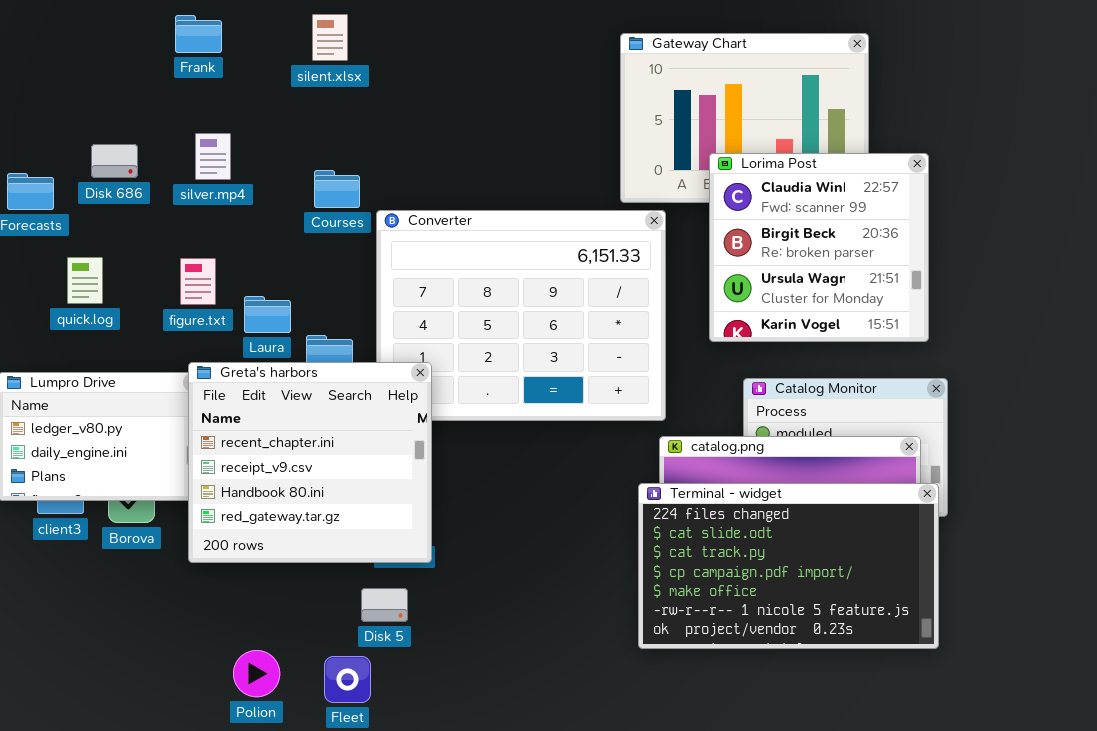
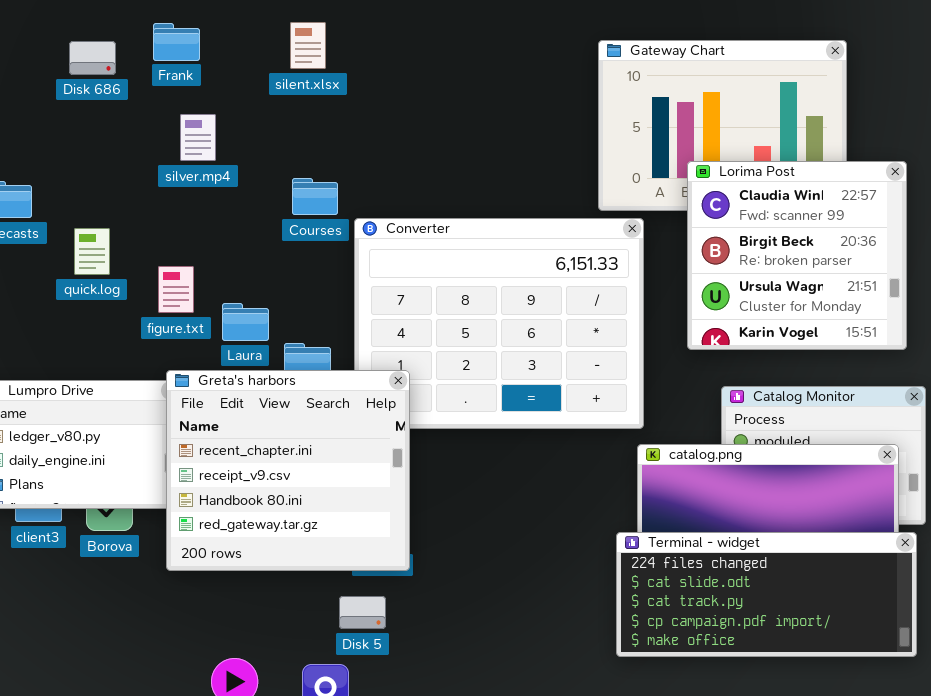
silver.mp4: [195,133,231,180] -> [180,114,216,161], moved
Disk 686: [91,144,138,178] -> [69,41,116,75], moved
quick.log: [67,257,103,304] -> [74,228,110,275], moved
Terminal - widget: [638,483,939,649] -> [616,532,917,657], resized

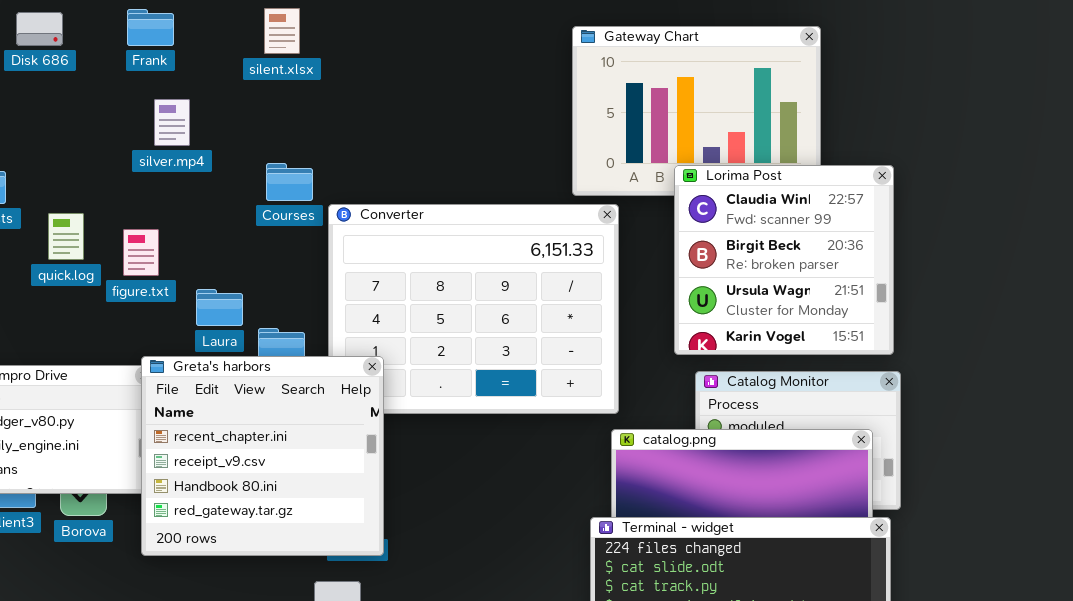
Disk 686: [69,41,116,75] -> [16,12,63,46], moved
Lorima Post: [687,161,907,350] -> [674,165,894,355], moved
figure.txt: [158,266,194,313] -> [123,229,159,276], moved

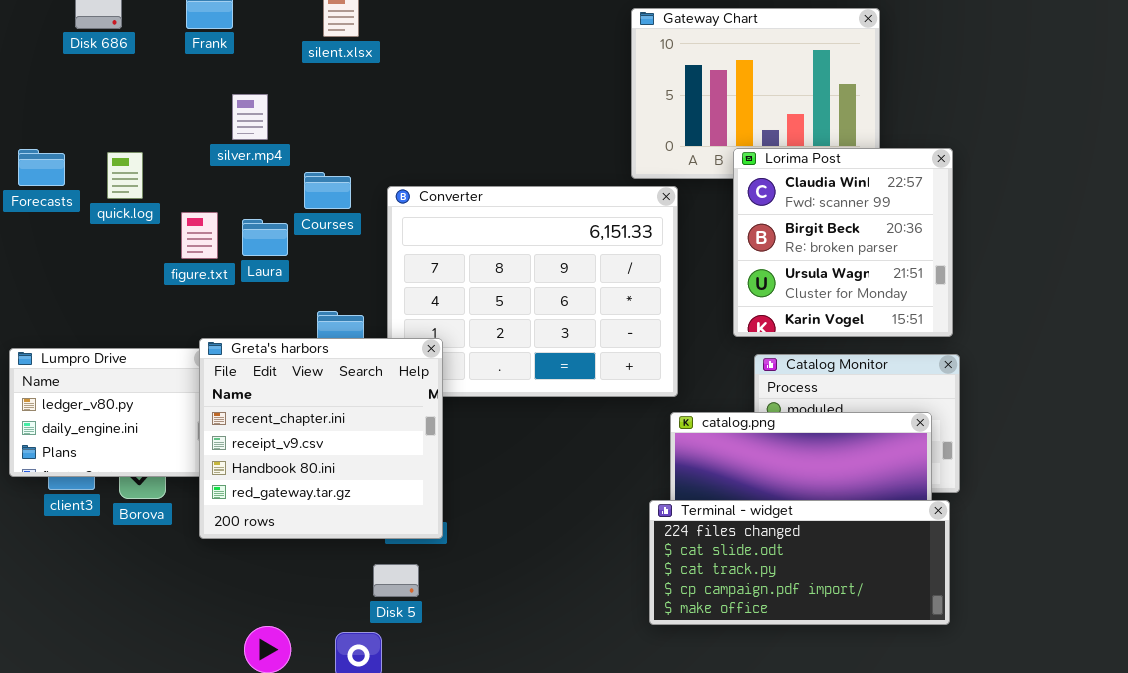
silver.mp4: [154,99,190,146] -> [232,94,268,140], moved
Courses: [266,163,313,201] -> [304,172,351,209], moved
quick.log: [48,213,84,260] -> [107,152,143,199], moved
Laura: [196,289,243,326] -> [242,219,288,256], moved

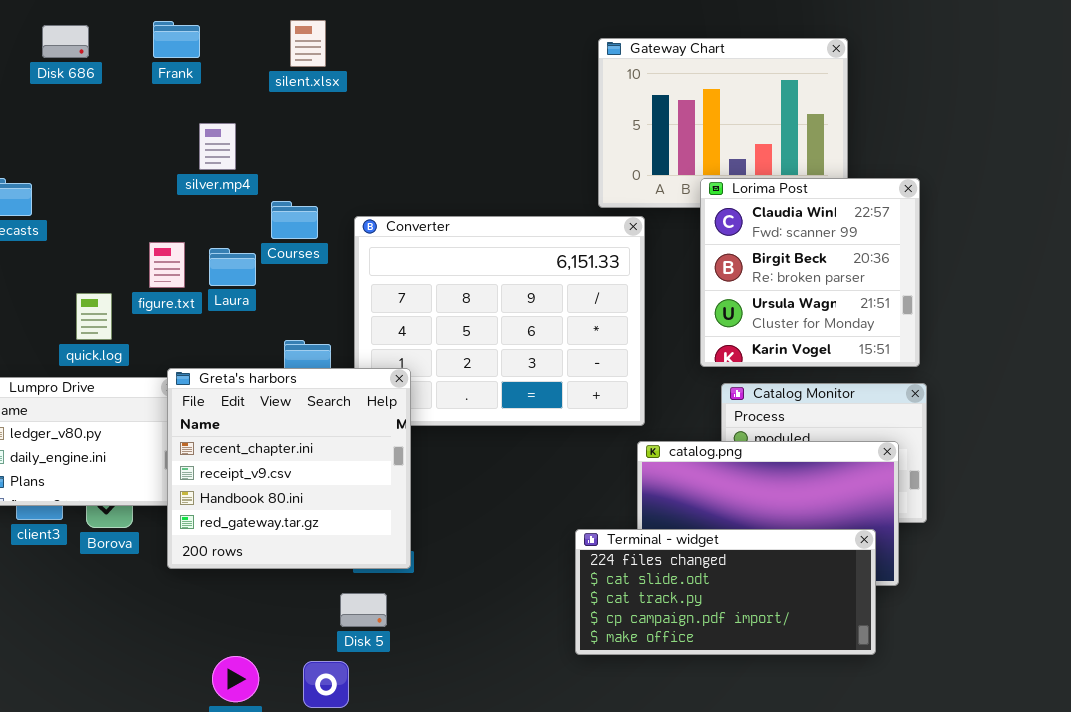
quick.log: [107,152,143,199] -> [76,293,112,340], moved
Terminal - widget: [649,500,950,625] -> [575,529,876,655], moved

